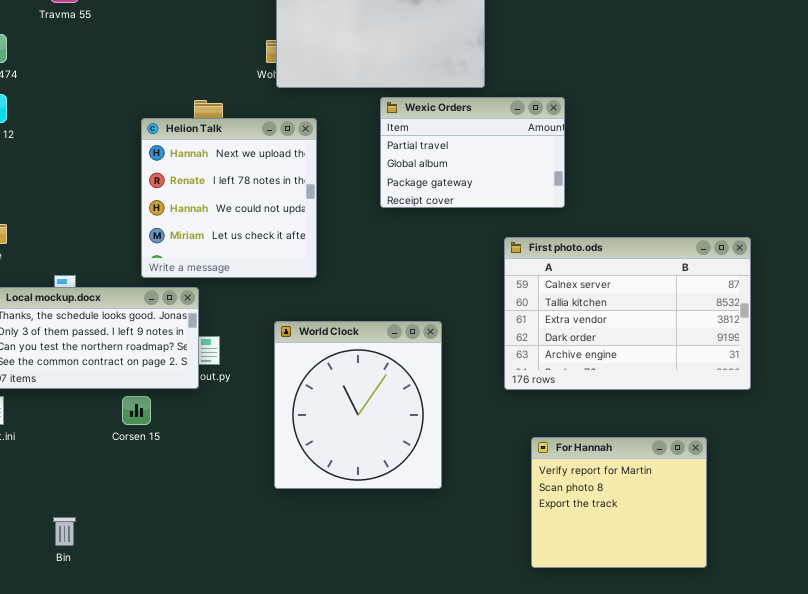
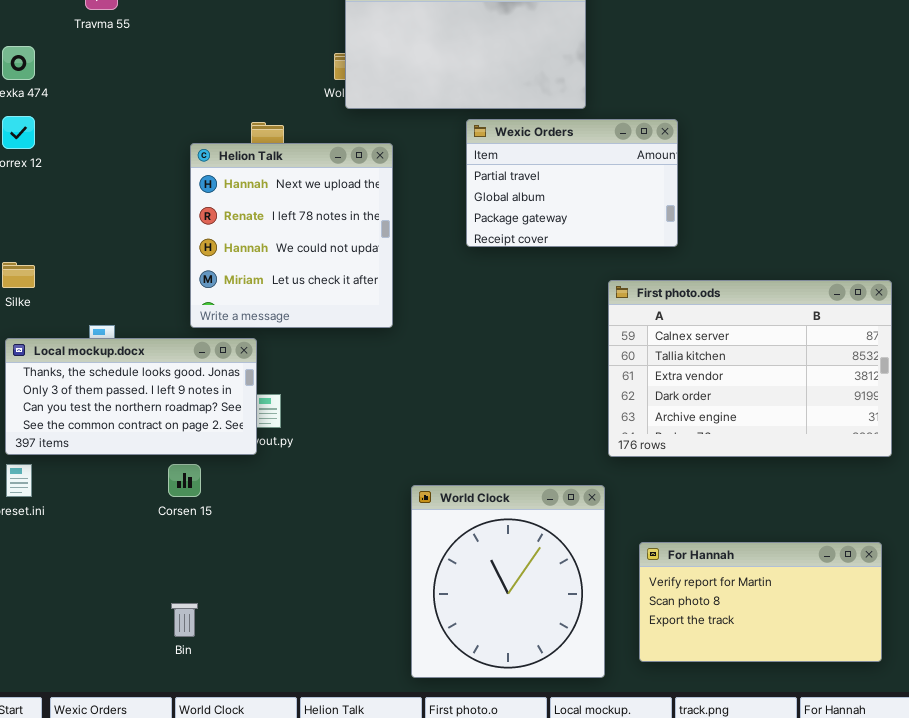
World Clock: [274,321,442,489] -> [411,485,605,678], moved
For Hannah: [531,437,707,568] -> [639,542,882,662], resized
Bin: [53,517,76,546] -> [171,603,198,637], moved

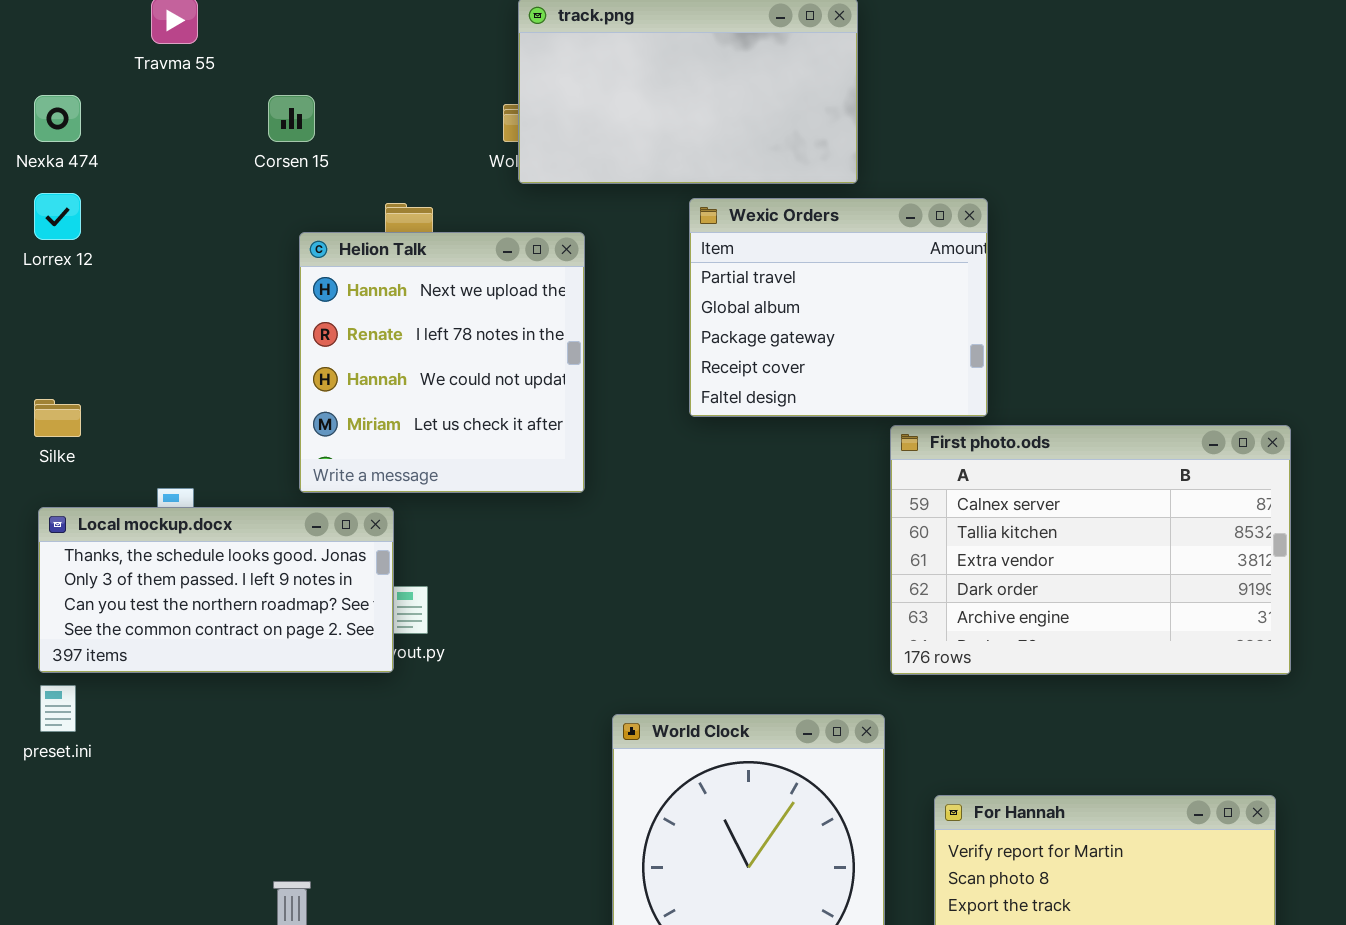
Wexic Orders: [466,119,678,247] -> [689,198,988,417], resized
Corsen 15: [168,464,201,497] -> [268,95,315,142], moved

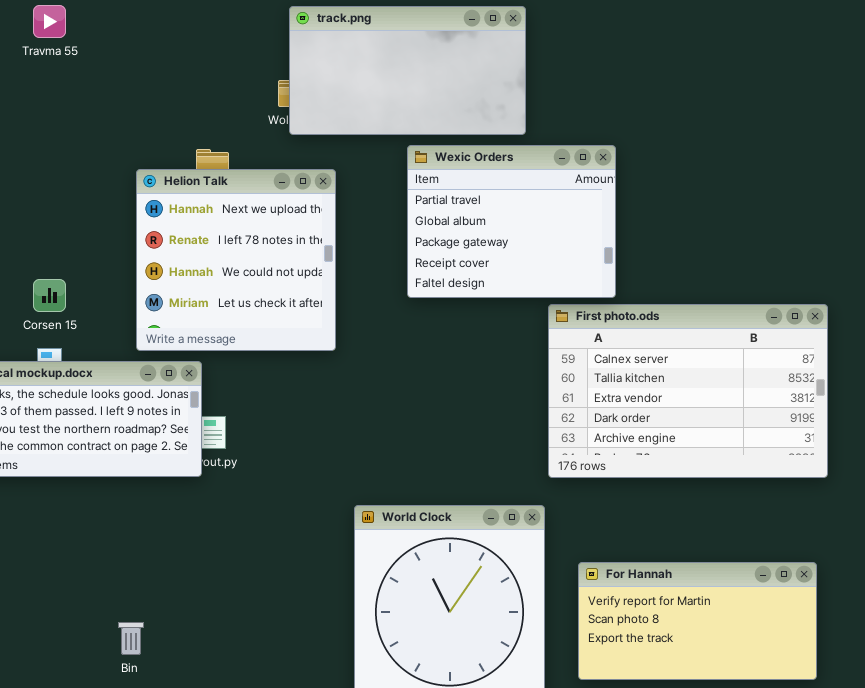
Corsen 15: [268,95,315,142] -> [33,279,66,312], moved

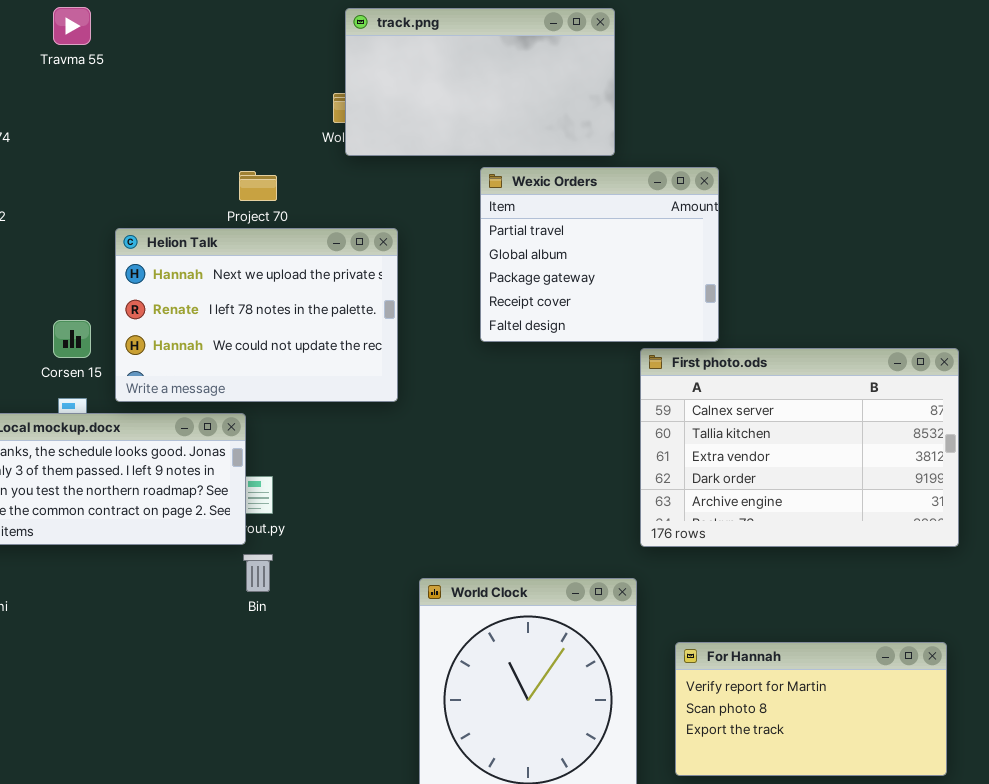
Helion Talk: [136,169,336,351] -> [115,228,398,402], resized
Bin: [118,622,144,655] -> [243,554,273,592], moved

